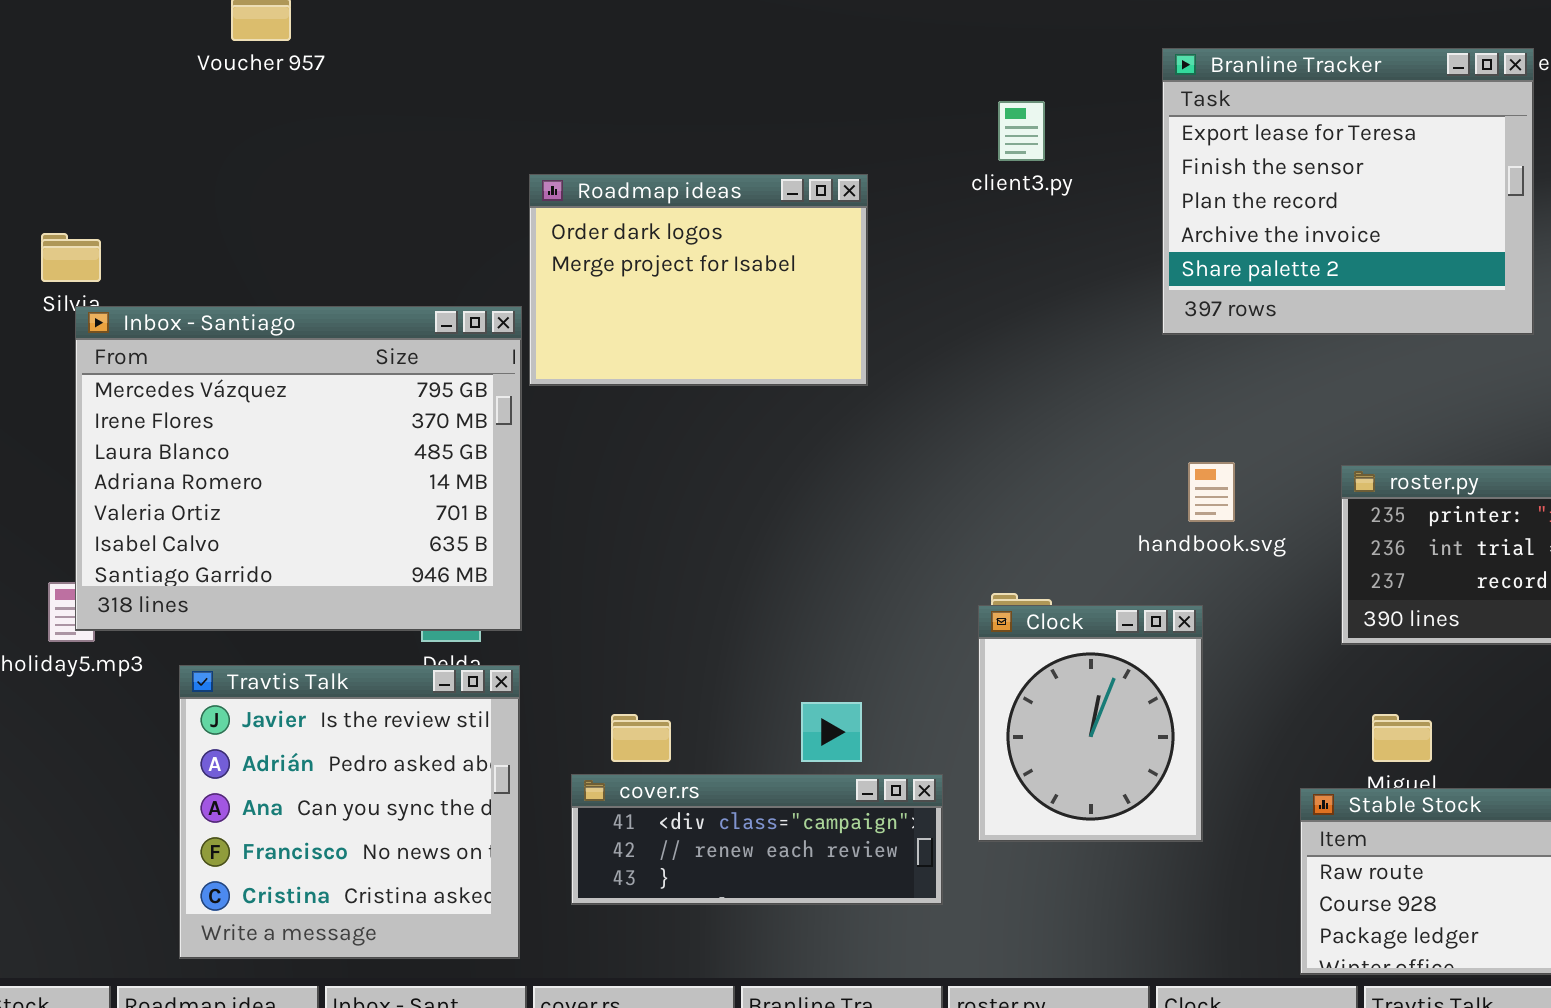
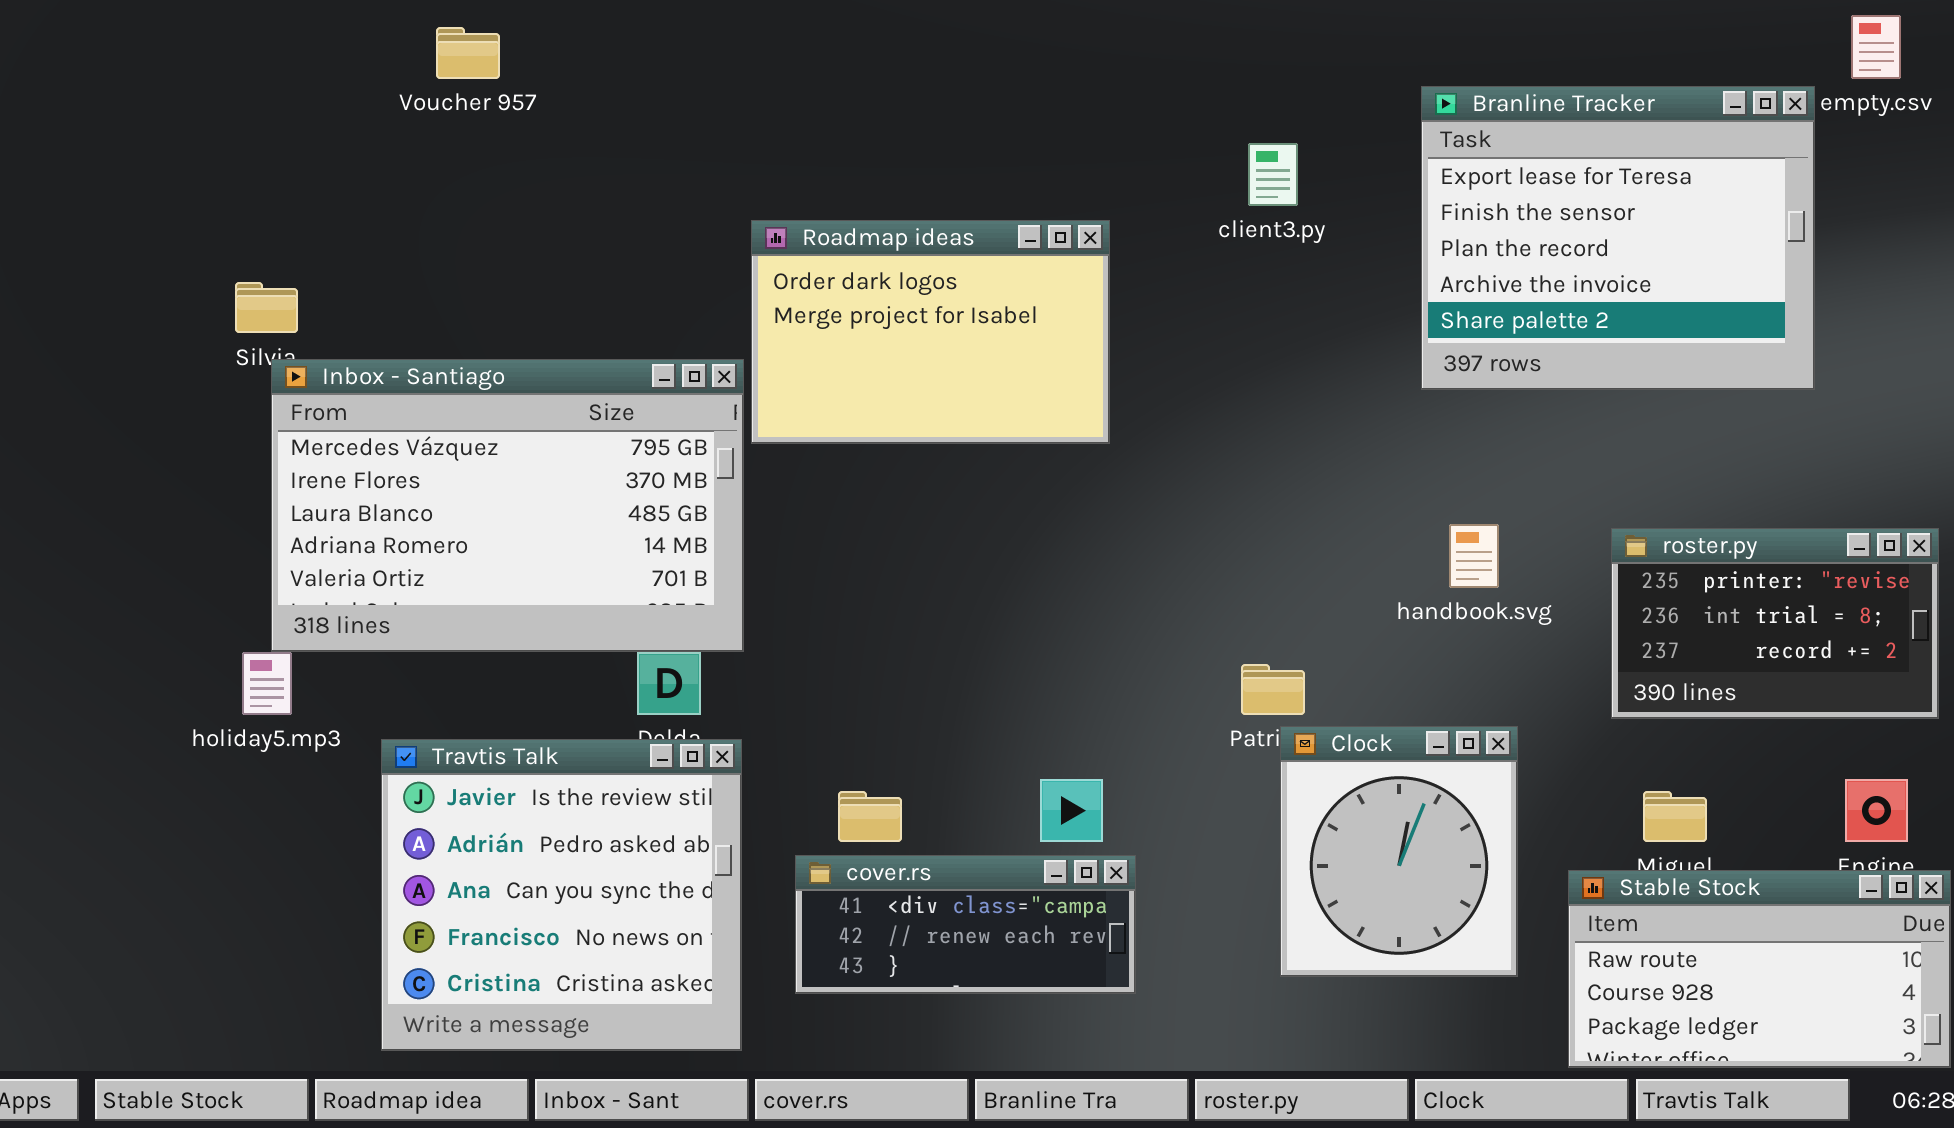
Inbox - Santiago: [75,306,522,631] -> [271,359,744,652], resized
Clock: [978,605,1203,842] -> [1280,726,1518,977], moved
cover.rs: [571,774,943,905] -> [795,855,1136,994], resized

